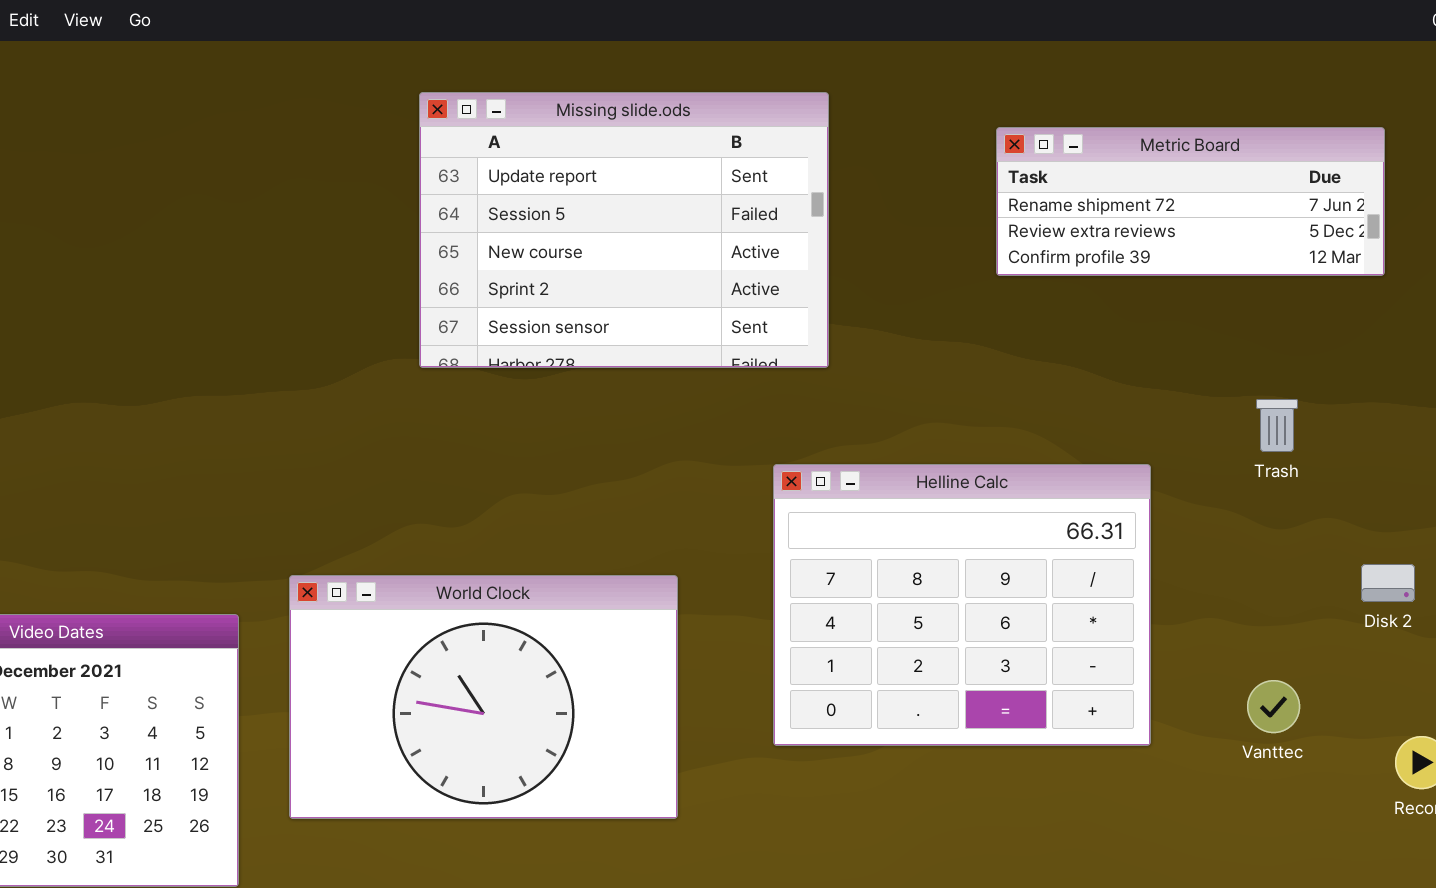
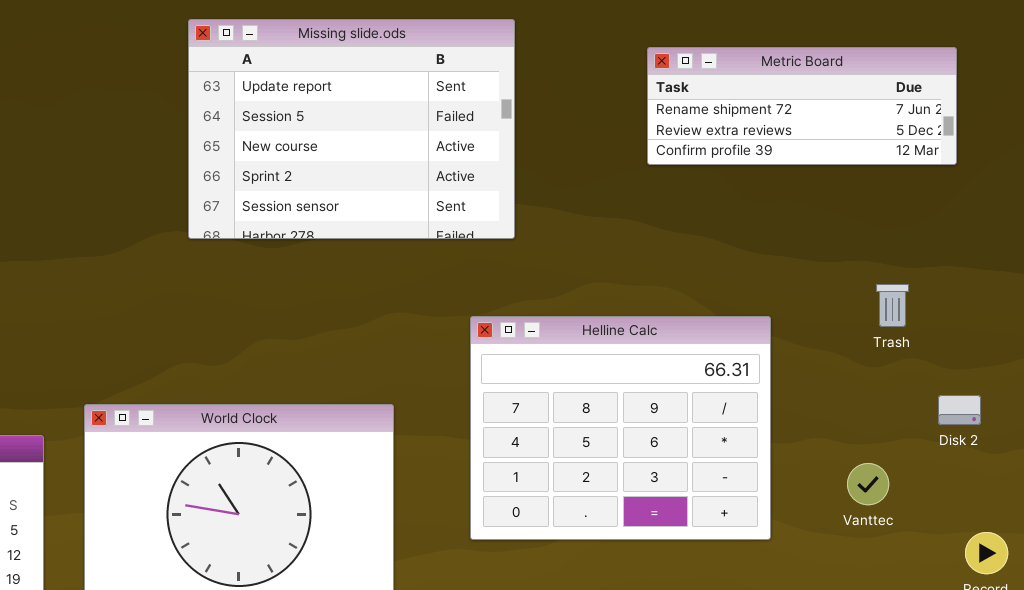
Trash: [1256,399,1298,452] -> [876,284,909,327], moved
Vanttec: [1247,680,1300,733] -> [847,463,889,505], moved

